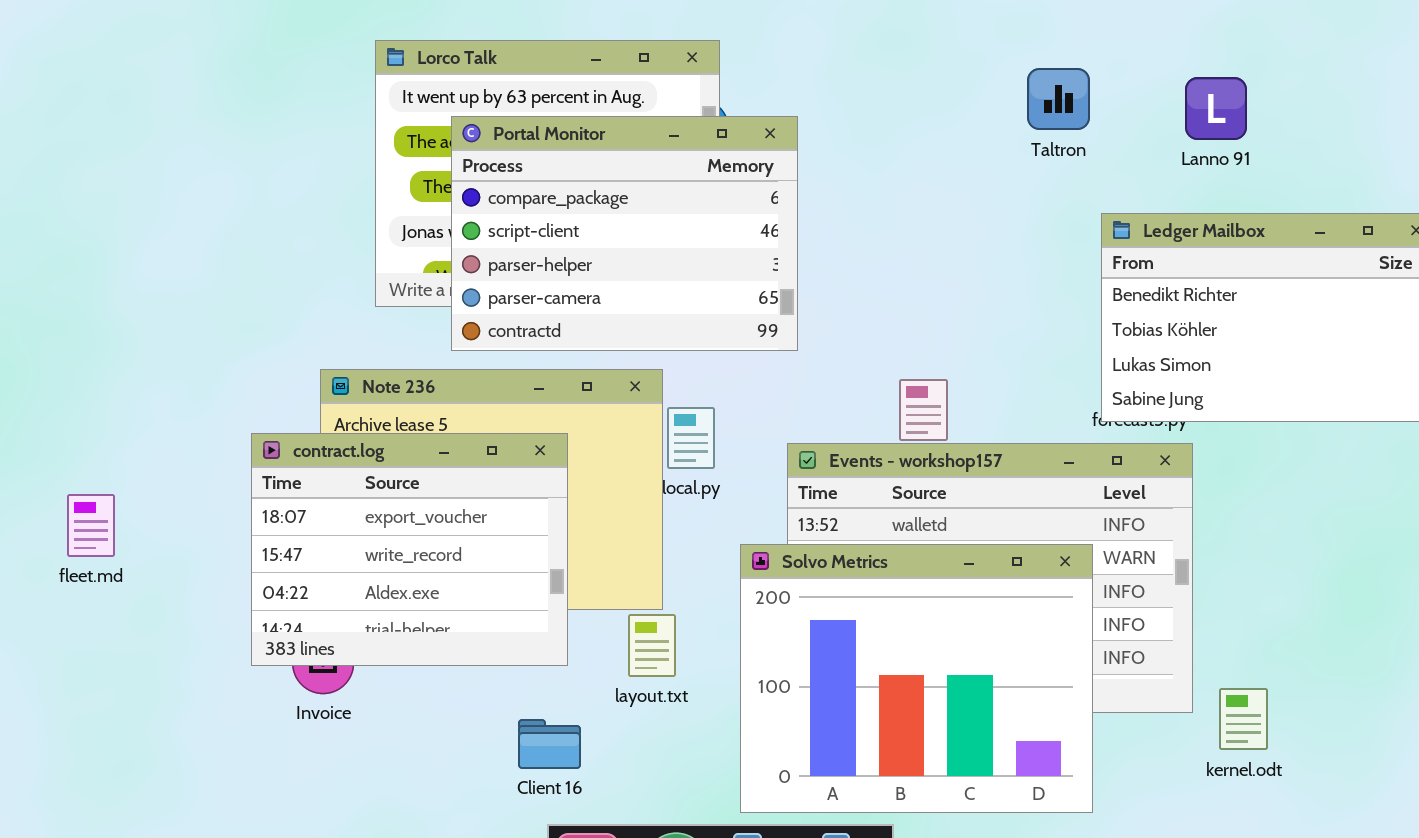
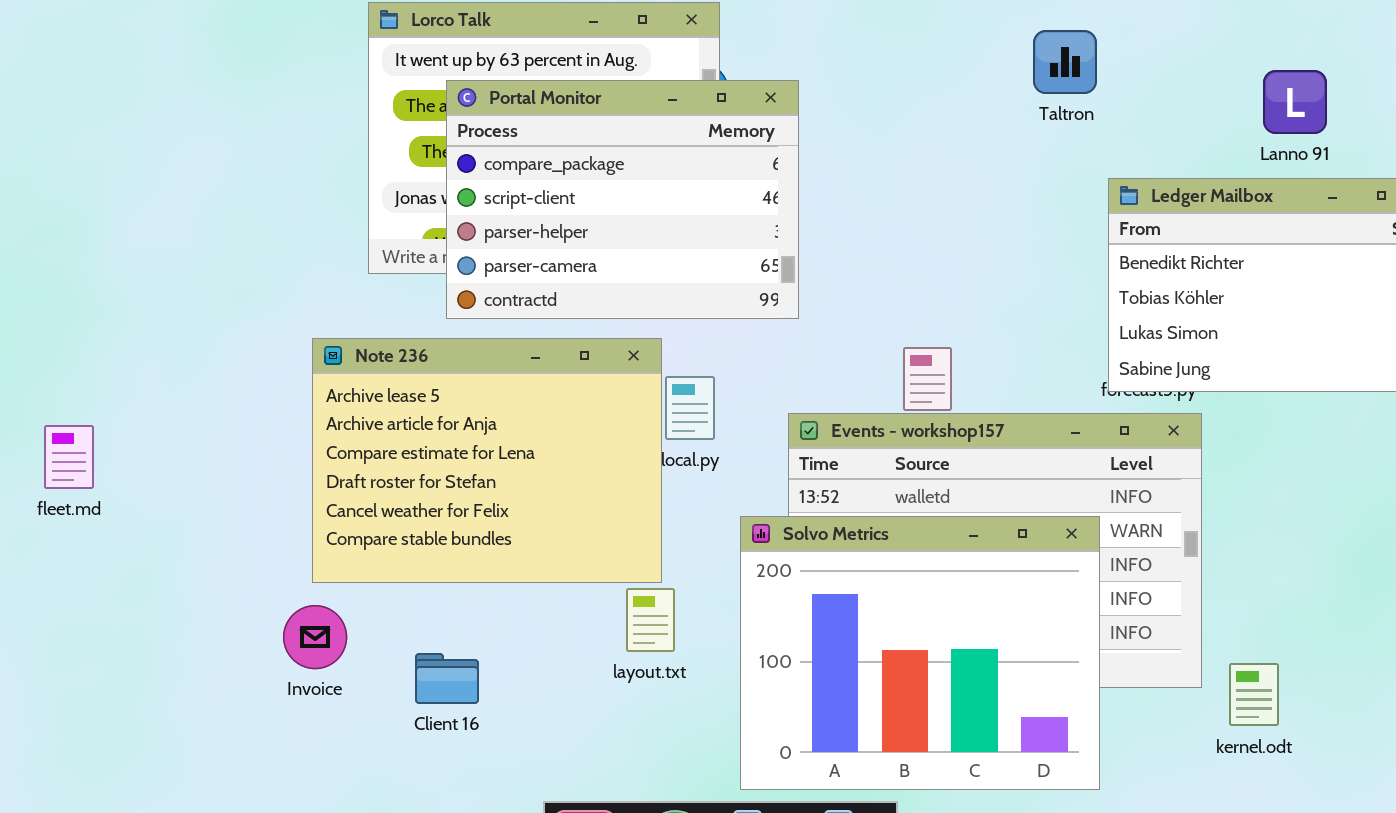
Lanno 91: [1185,77,1247,140] -> [1263,70,1327,134], moved
contract.log: [251,433,568,666] -> none, closed
fleet.md: [67,494,115,557] -> [44,425,94,489], moved
Client 16: [518,719,581,769] -> [415,653,479,704], moved

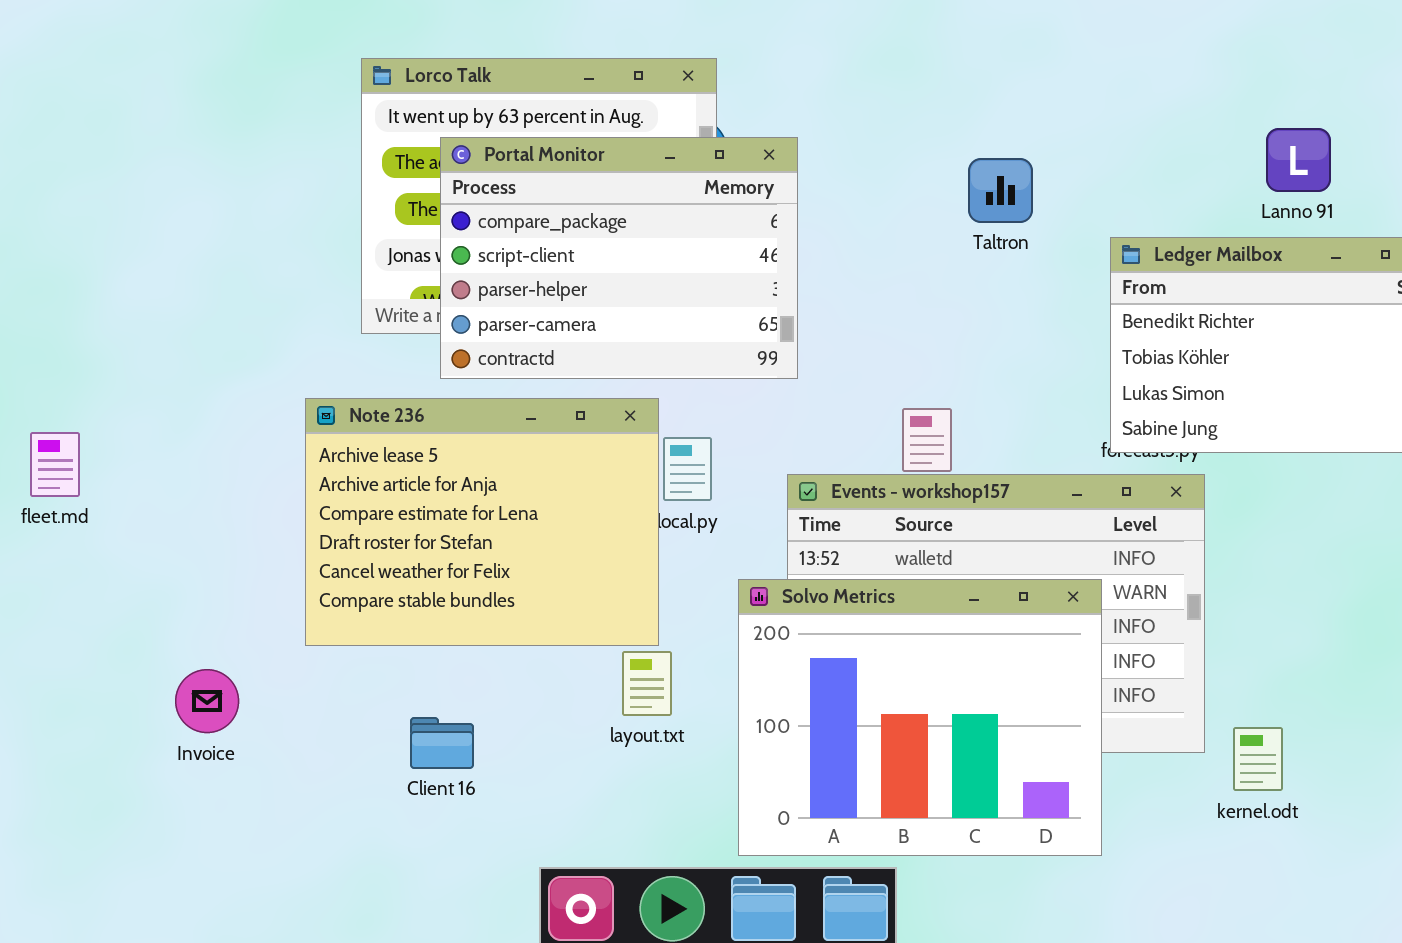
Taltron: [1033,30,1097,94] -> [968,158,1033,223], moved
fleet.md: [44,425,94,489] -> [30,432,80,497], moved
Invoice: [283,605,347,669] -> [175,669,239,733], moved

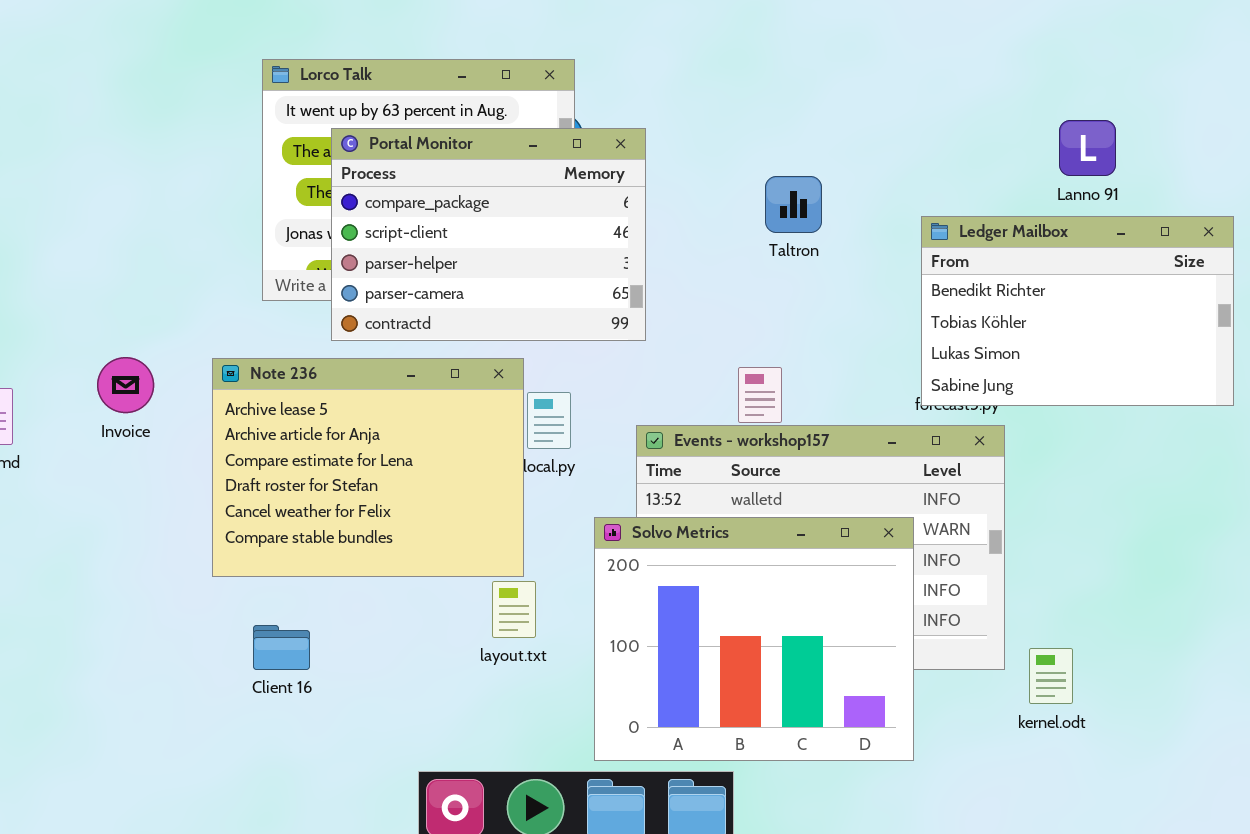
Taltron: [968,158,1033,223] -> [765,176,822,233], moved
Invoice: [175,669,239,733] -> [97,357,154,413], moved
Client 16: [410,717,474,769] -> [253,625,310,670], moved

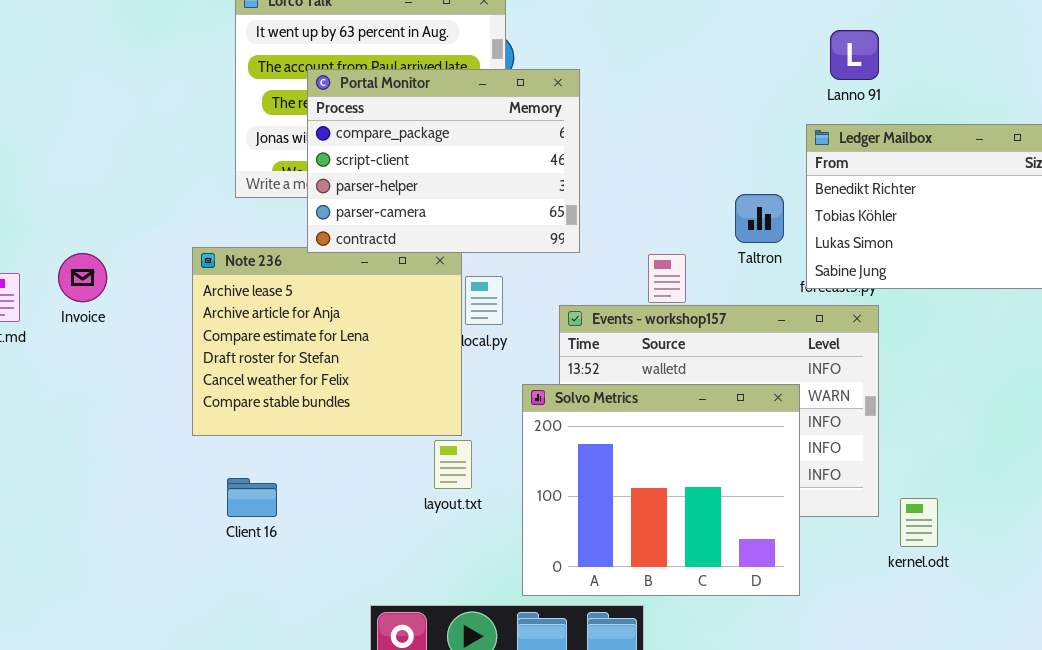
Lanno 91: [1059,120,1116,176] -> [830,30,879,80], moved
Portal Monitor: [331,128,646,341] -> [307,69,580,253], moved
Taltron: [765,176,822,233] -> [735,194,784,243], moved
Invoice: [97,357,154,413] -> [58,253,107,302], moved

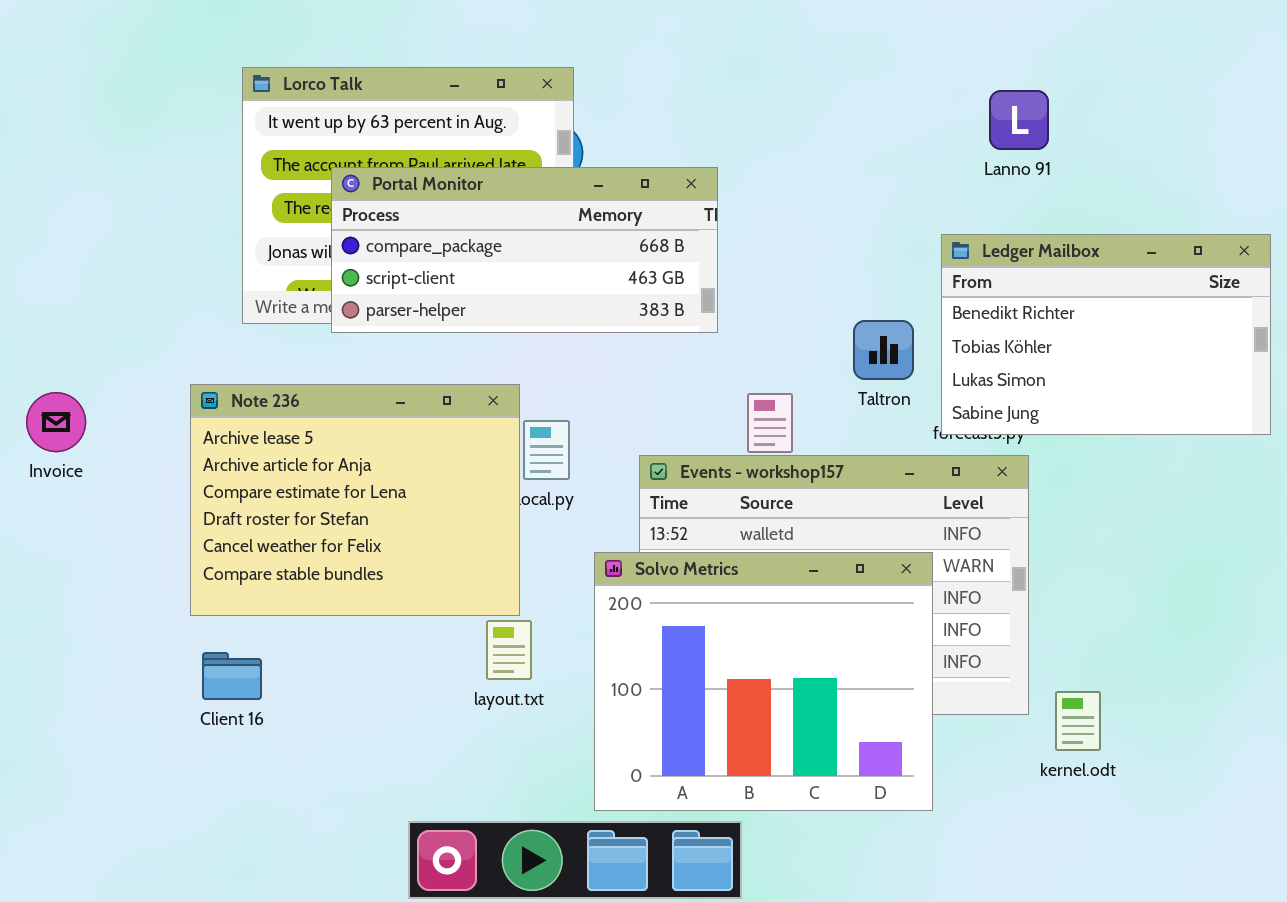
Lanno 91: [830,30,879,80] -> [989,90,1049,150], moved
Portal Monitor: [307,69,580,253] -> [331,167,718,333], resized
Client 16: [227,478,277,517] -> [202,652,262,700], moved

